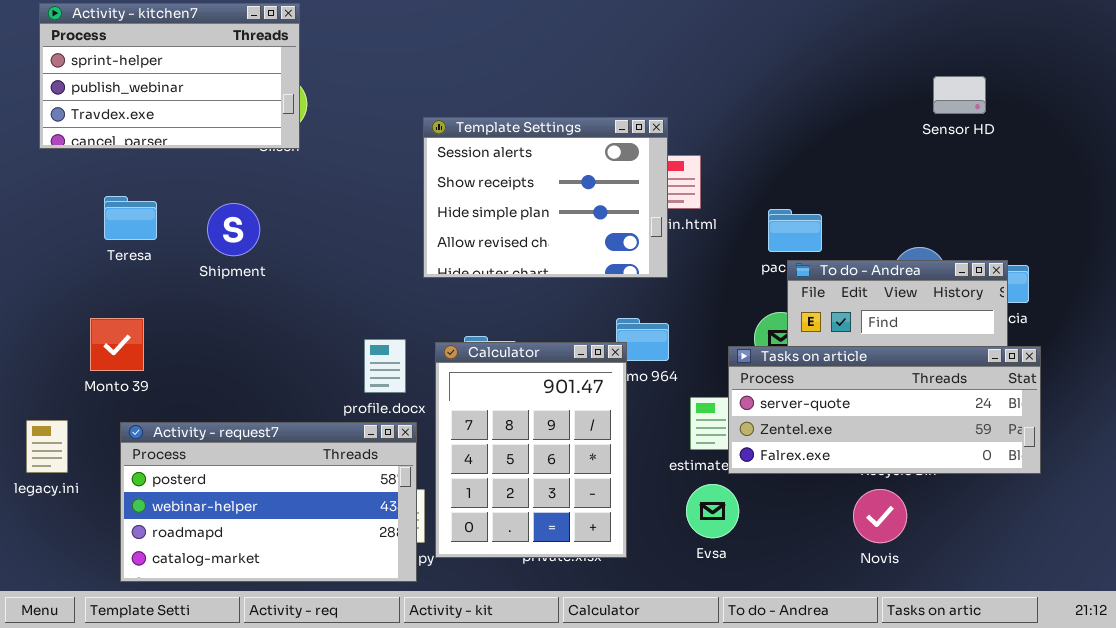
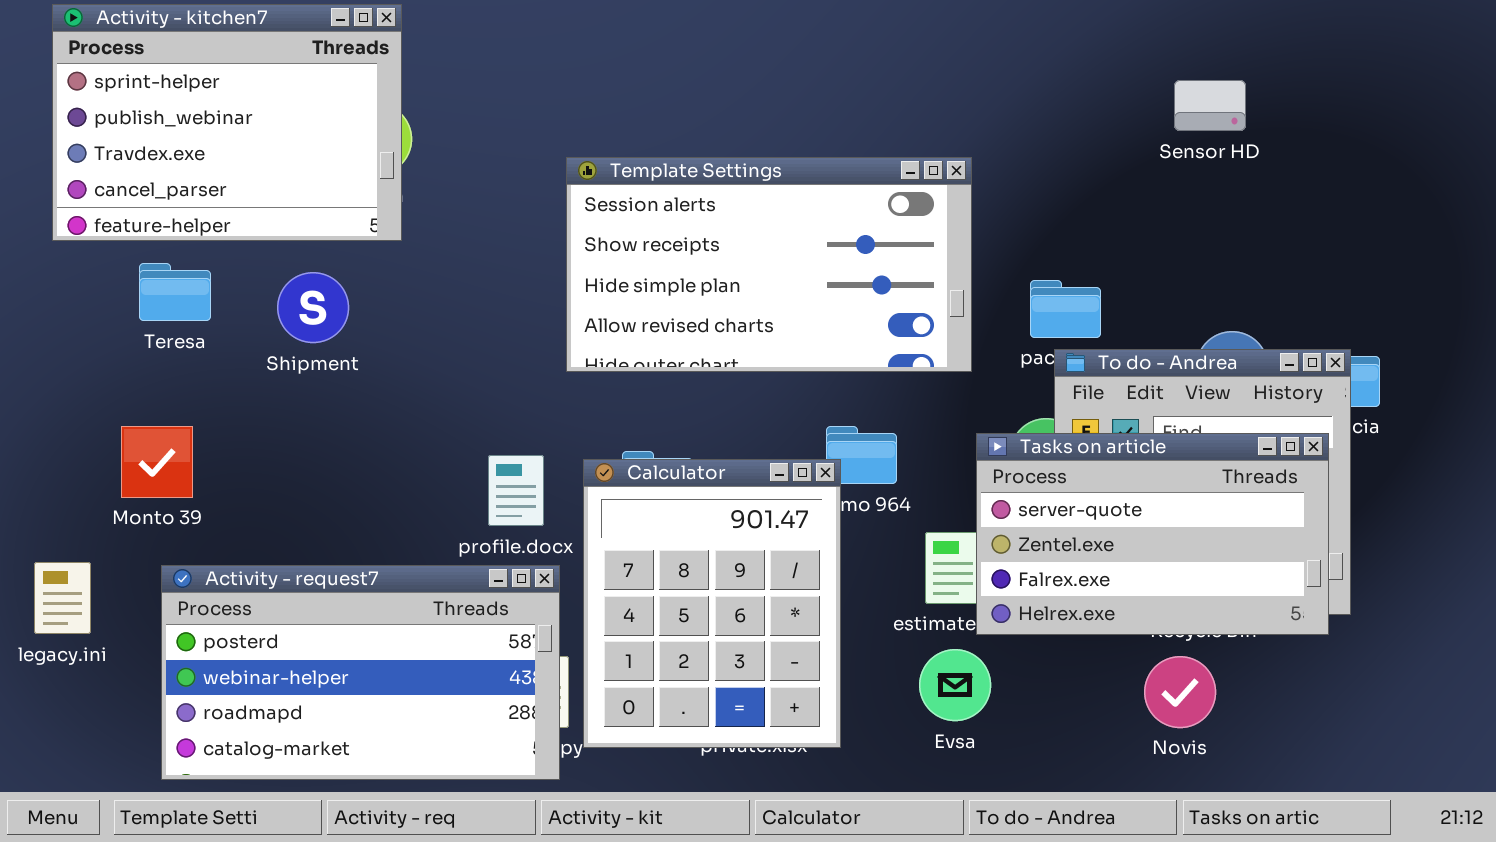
Activity - kitchen7: [39,3,300,149] -> [52,4,402,241], resized
Sensor HD: [933,76,986,114] -> [1174,80,1246,131], moved
Template Settings: [423,117,668,278] -> [566,157,972,372], resized
Tasks on article: [728,346,1041,474] -> [976,433,1329,635], resized

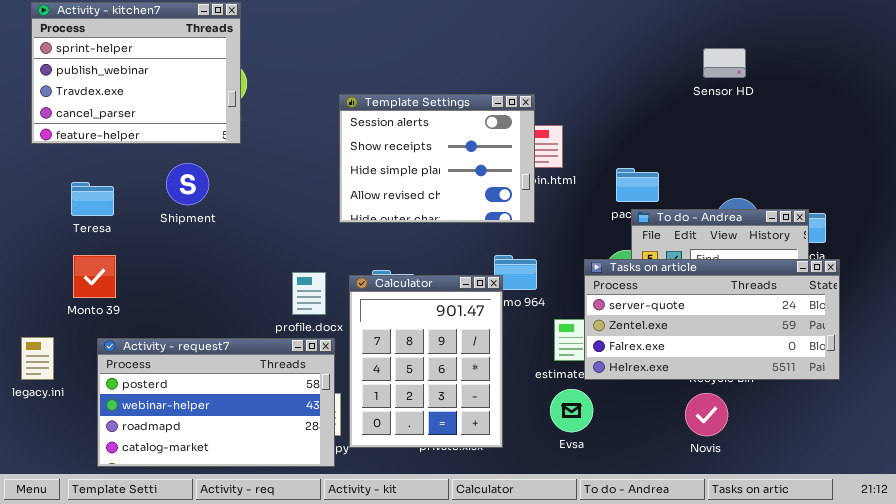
Template Settings: [566,157,972,372] -> [339,94,535,223], resized
Teresa: [139,263,211,321] -> [71,182,114,216], moved
Tasks on article: [976,433,1329,635] -> [584,259,840,380], resized

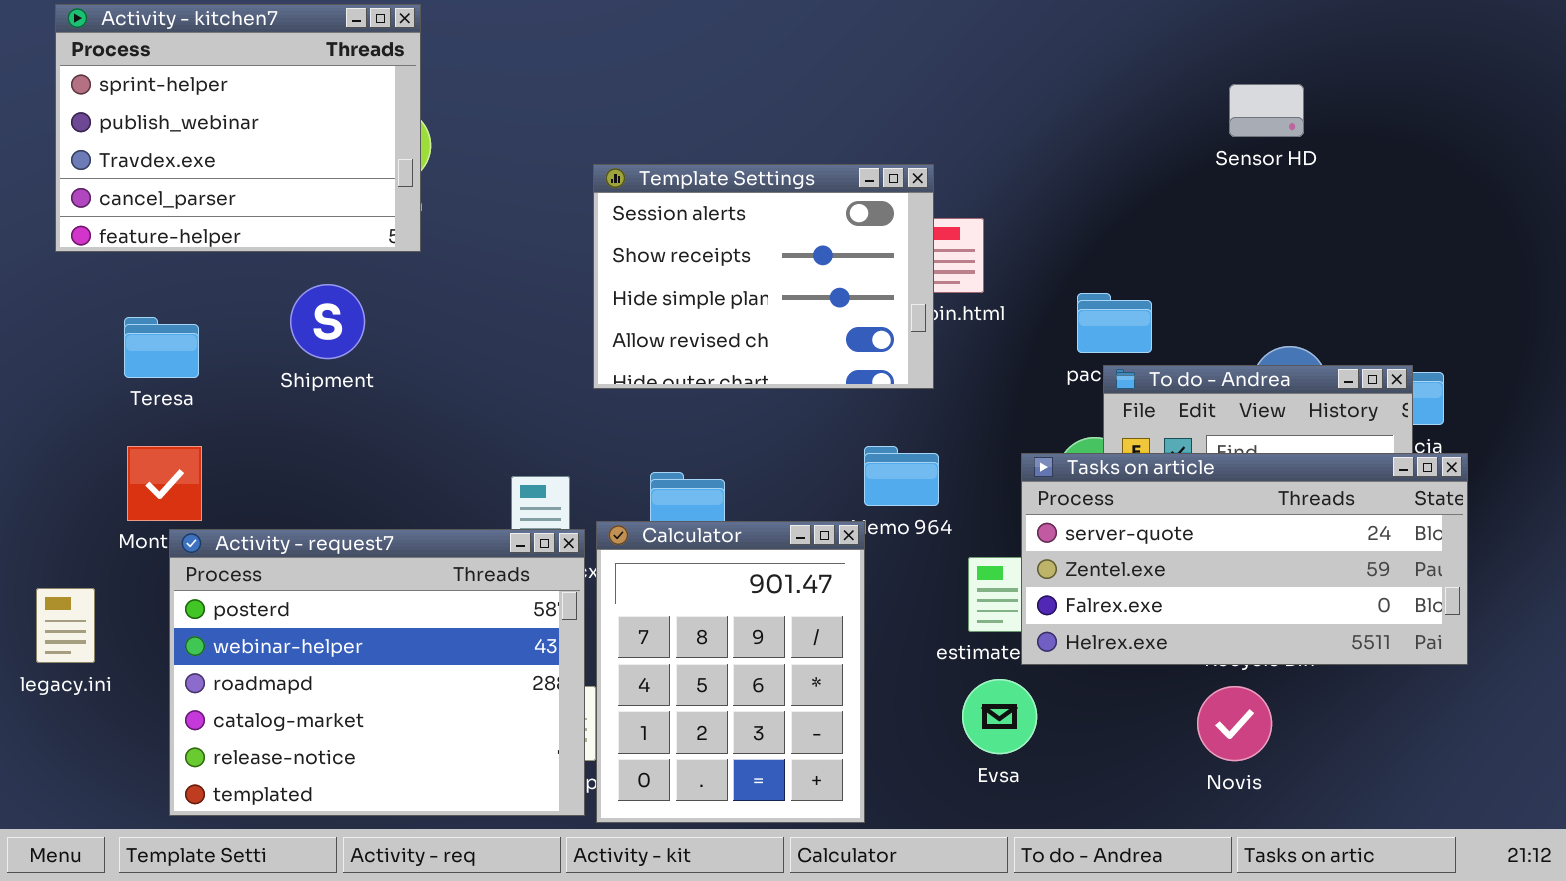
Calculator: [349,275,503,448] -> [596,521,865,823], moved
Activity - request7: [97,338,335,467] -> [169,529,585,816], resized

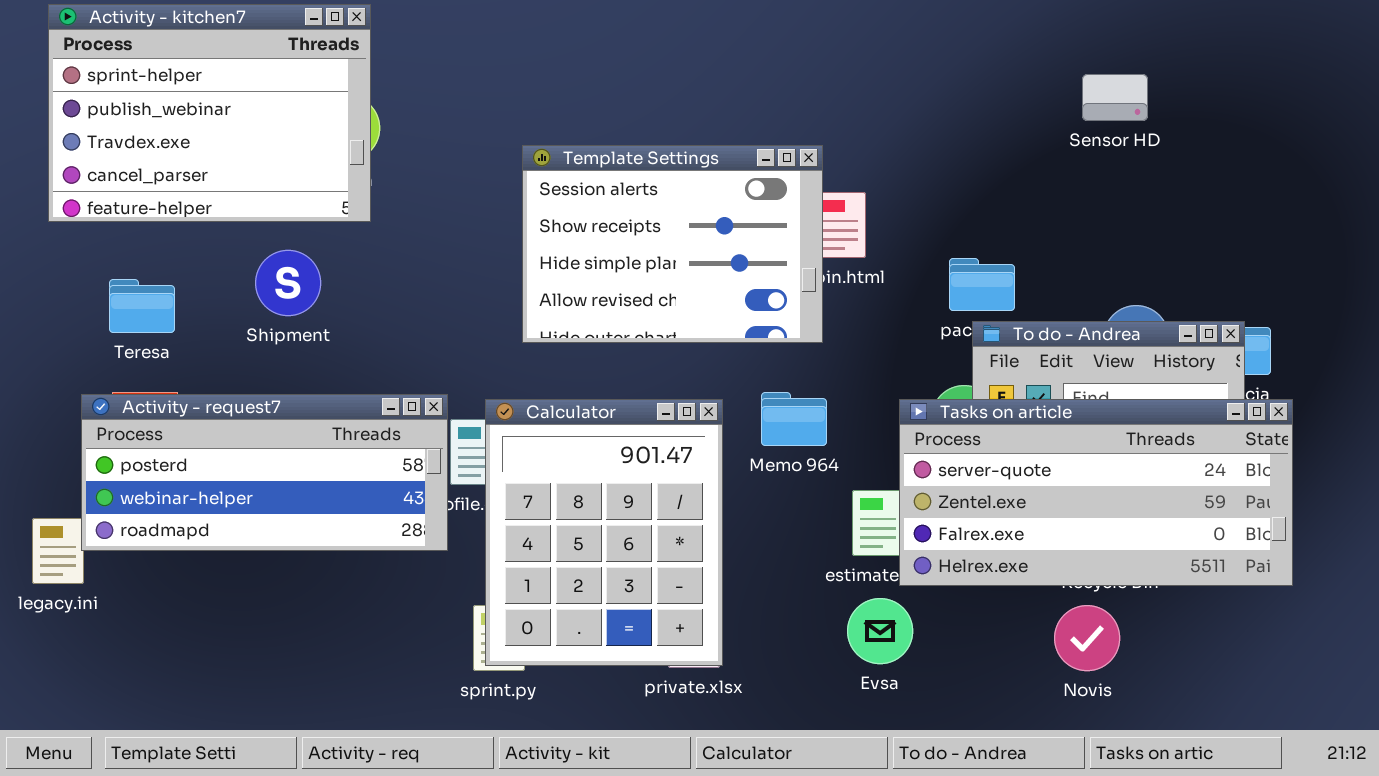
Calculator: [596,521,865,823] -> [485,399,723,666], moved
Activity - request7: [169,529,585,816] -> [81,394,448,551], moved, resized

